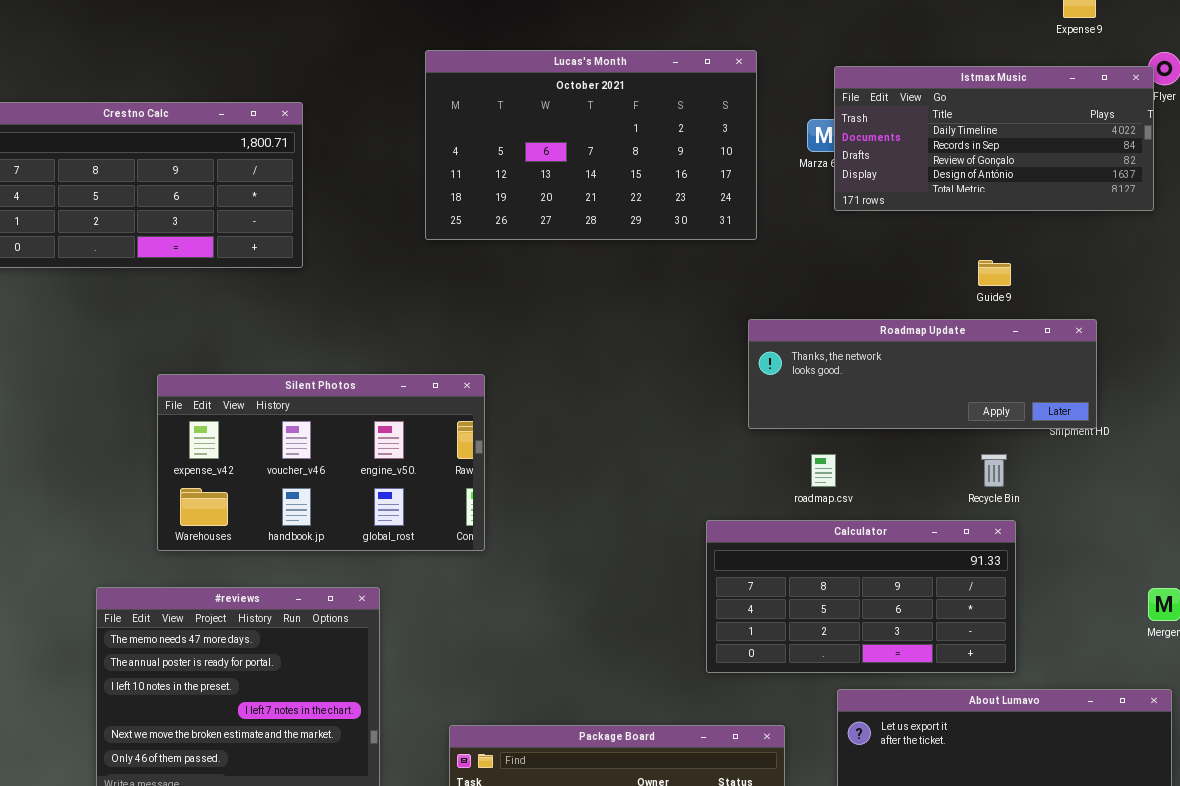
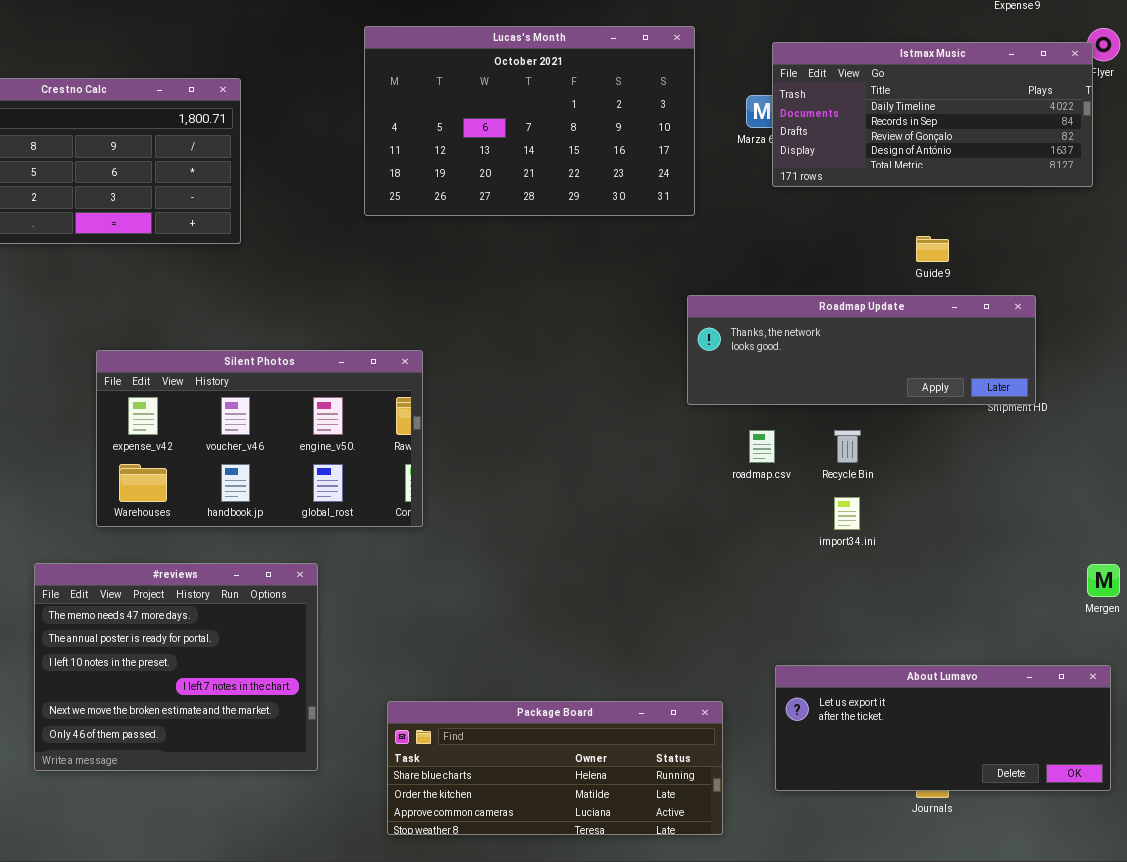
Recycle Bin: [981,454,1007,487] -> [834,430,861,463], moved
Calculator: [706,520,1016,673] -> none, closed

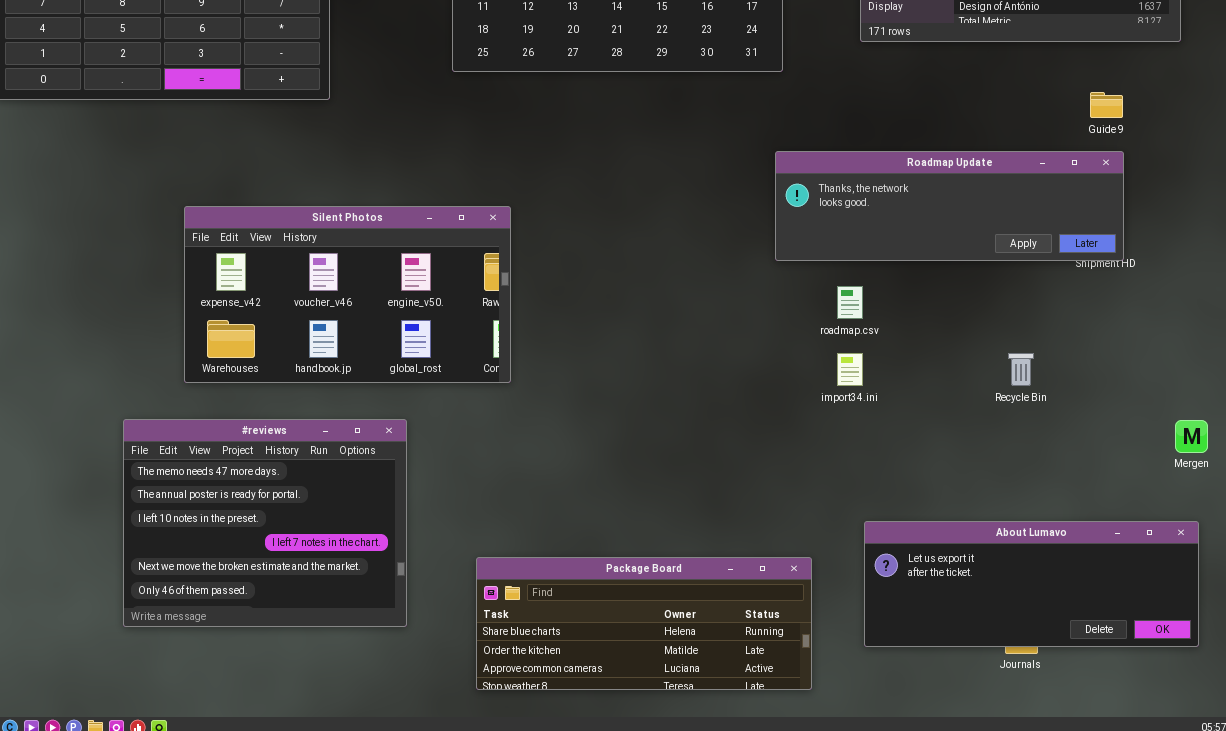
Guide 9: [916,236,949,262] -> [1090,92,1123,118], moved
Recycle Bin: [834,430,861,463] -> [1008,353,1034,386], moved
import34.ini: [834,497,860,530] -> [837,353,863,386], moved

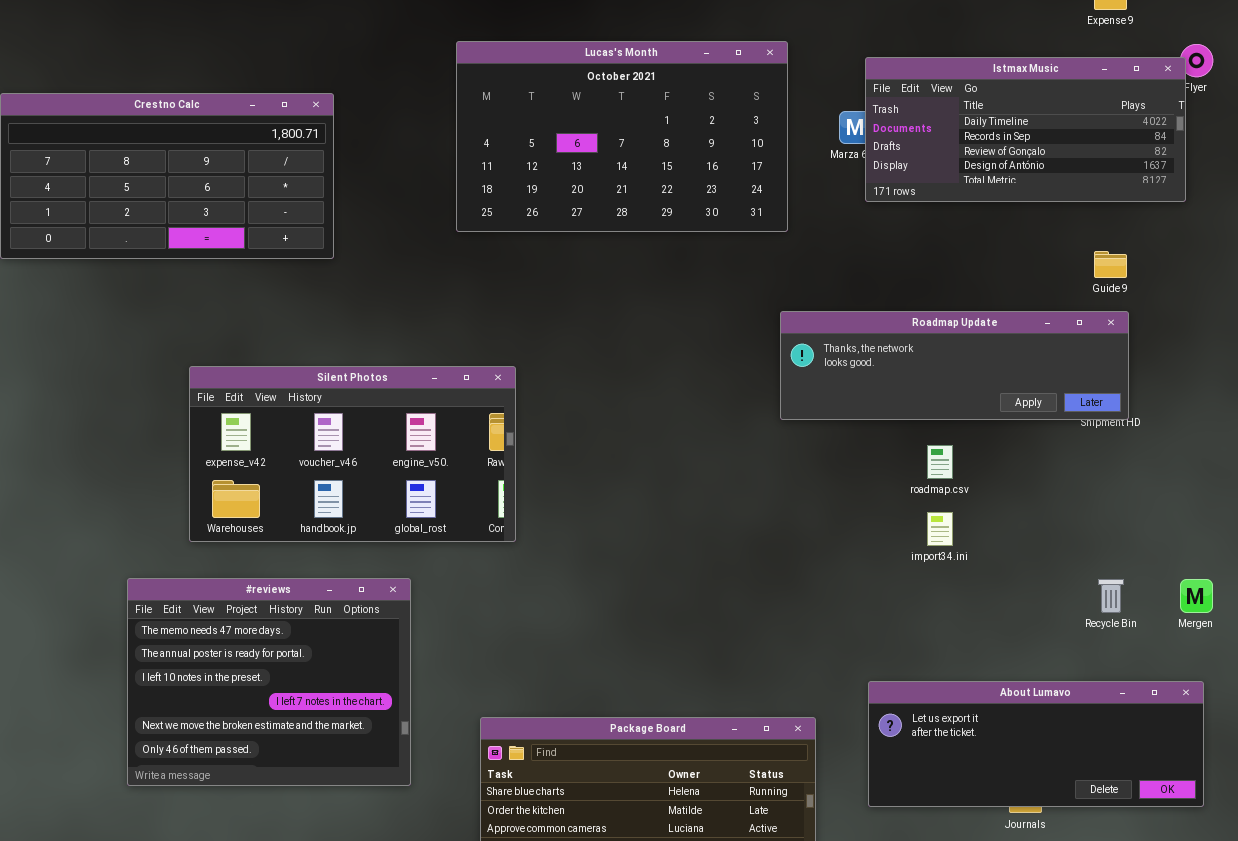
roadmap.csv: [837,286,863,319] -> [927,445,953,479], moved
import34.ini: [837,353,863,386] -> [927,512,953,546], moved
Recycle Bin: [1008,353,1034,386] -> [1098,579,1124,613], moved

